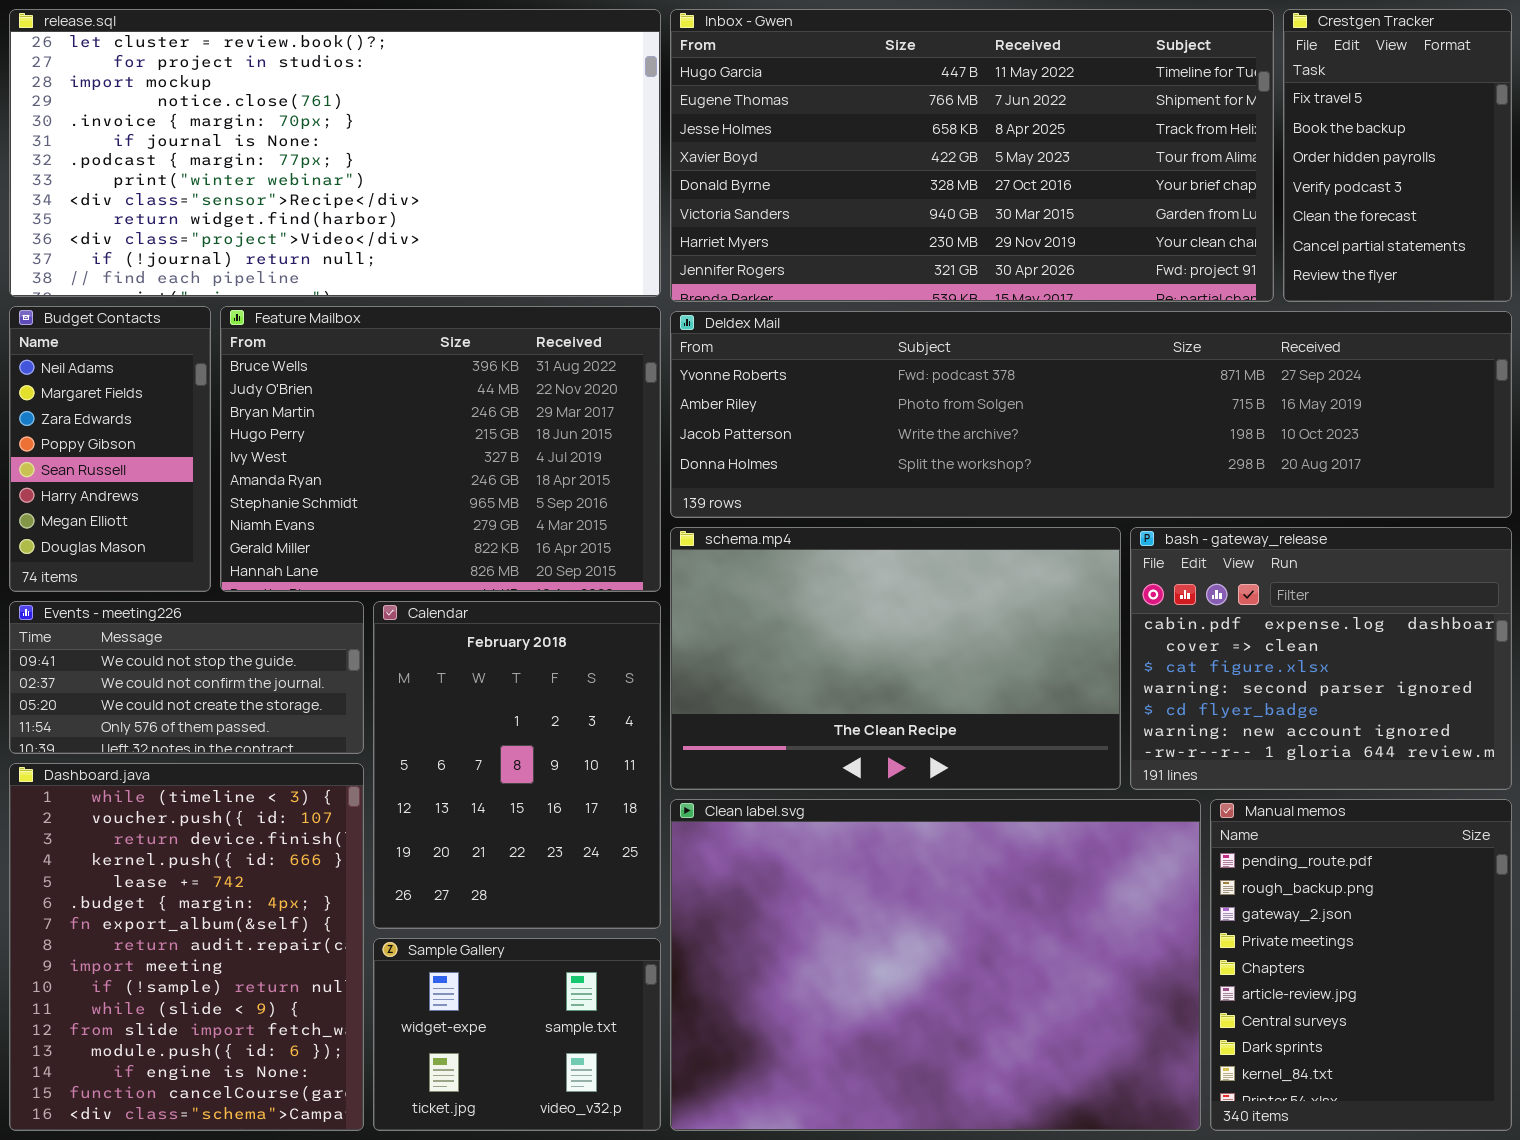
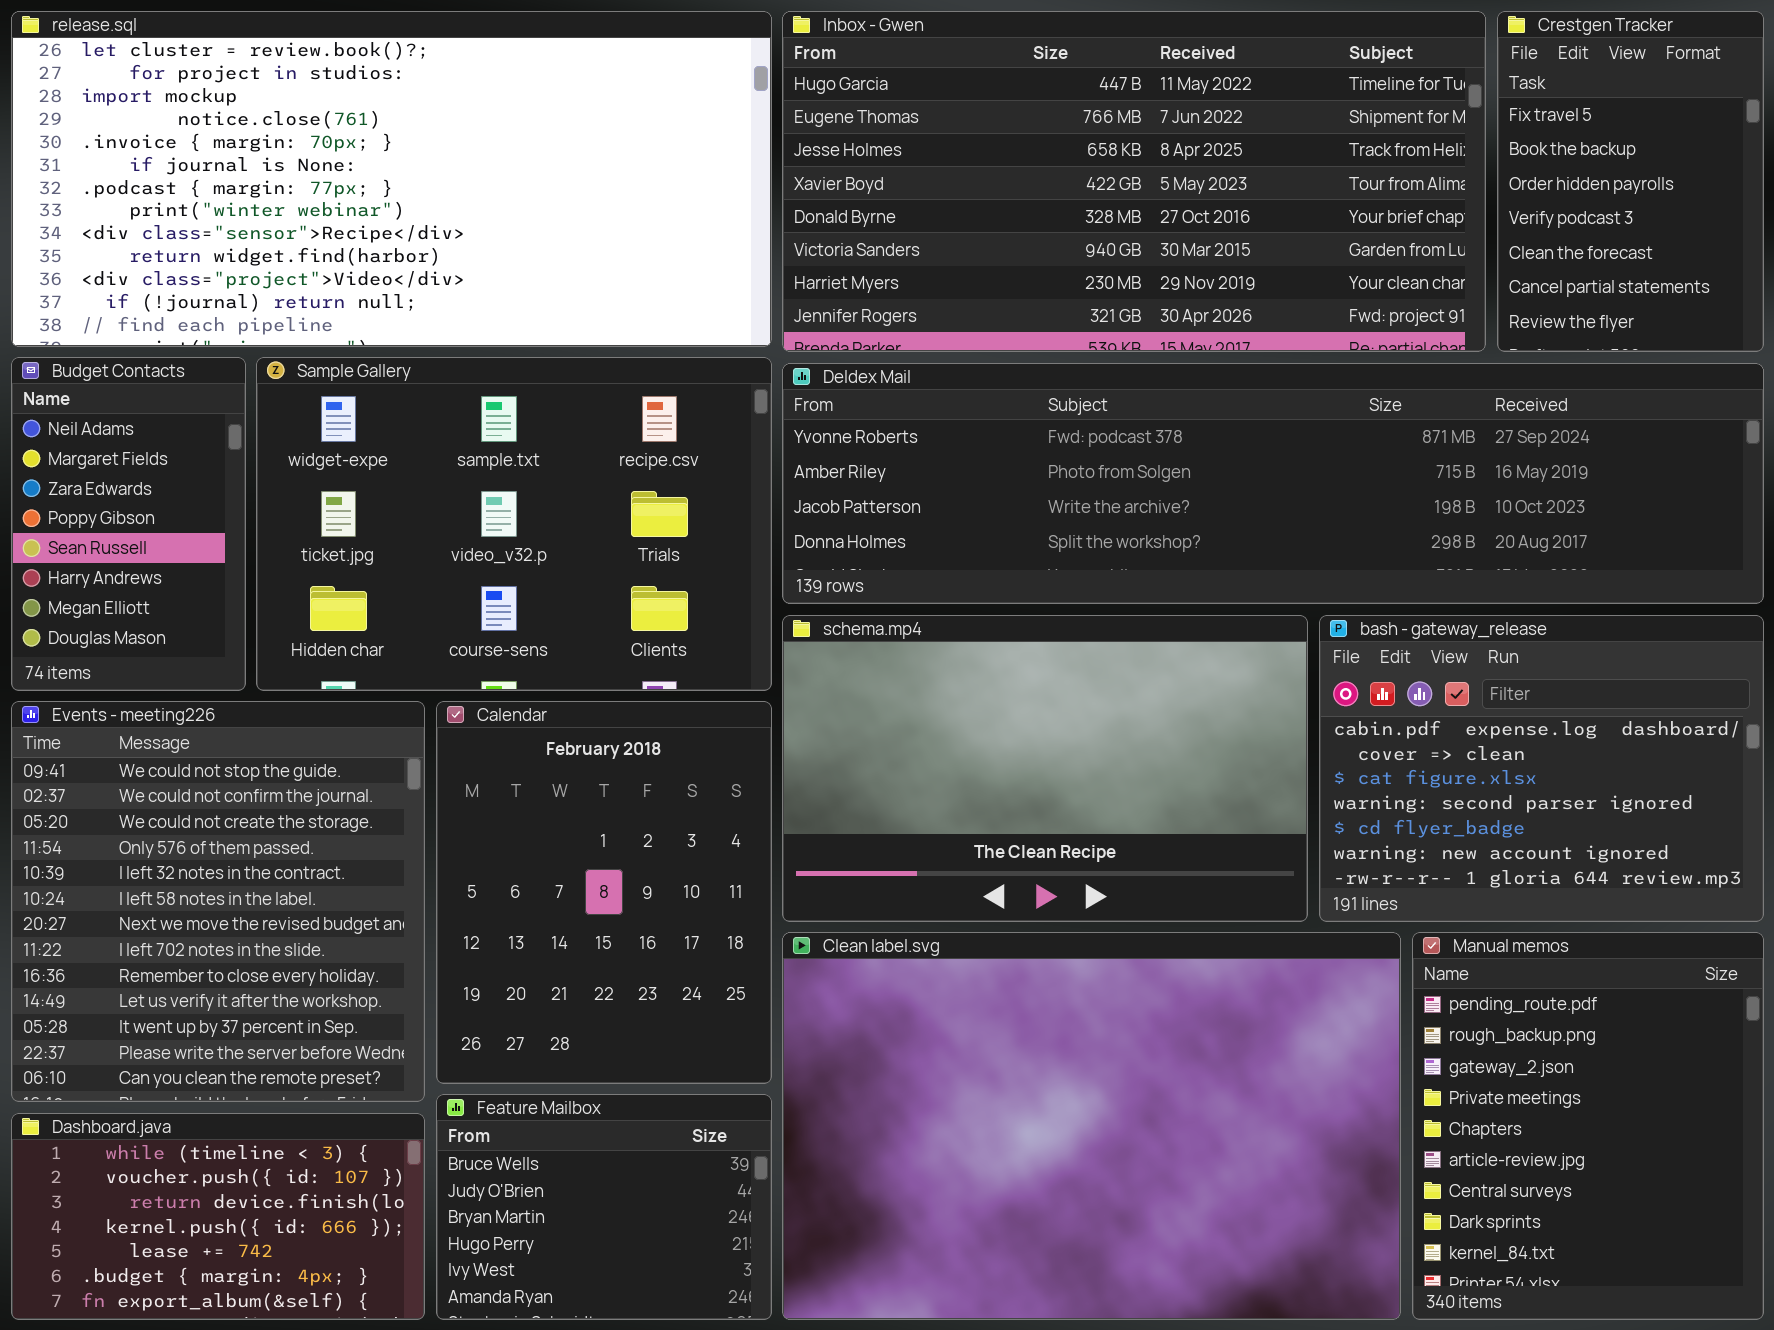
Feature Mailbox: [220,306,661,592] -> [436,1094,772,1320], moved, resized
Events - meeting226: [9,601,364,754] -> [11,701,425,1102], resized
Dashboard.java: [9,763,364,1131] -> [11,1113,425,1320], resized
Sample Gallery: [373,938,661,1131] -> [256,357,772,691], moved, resized

